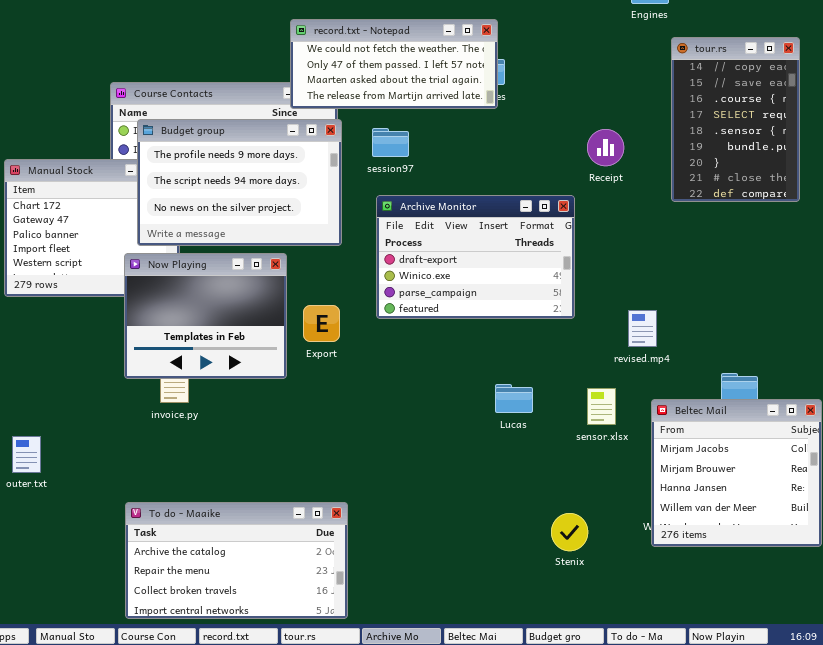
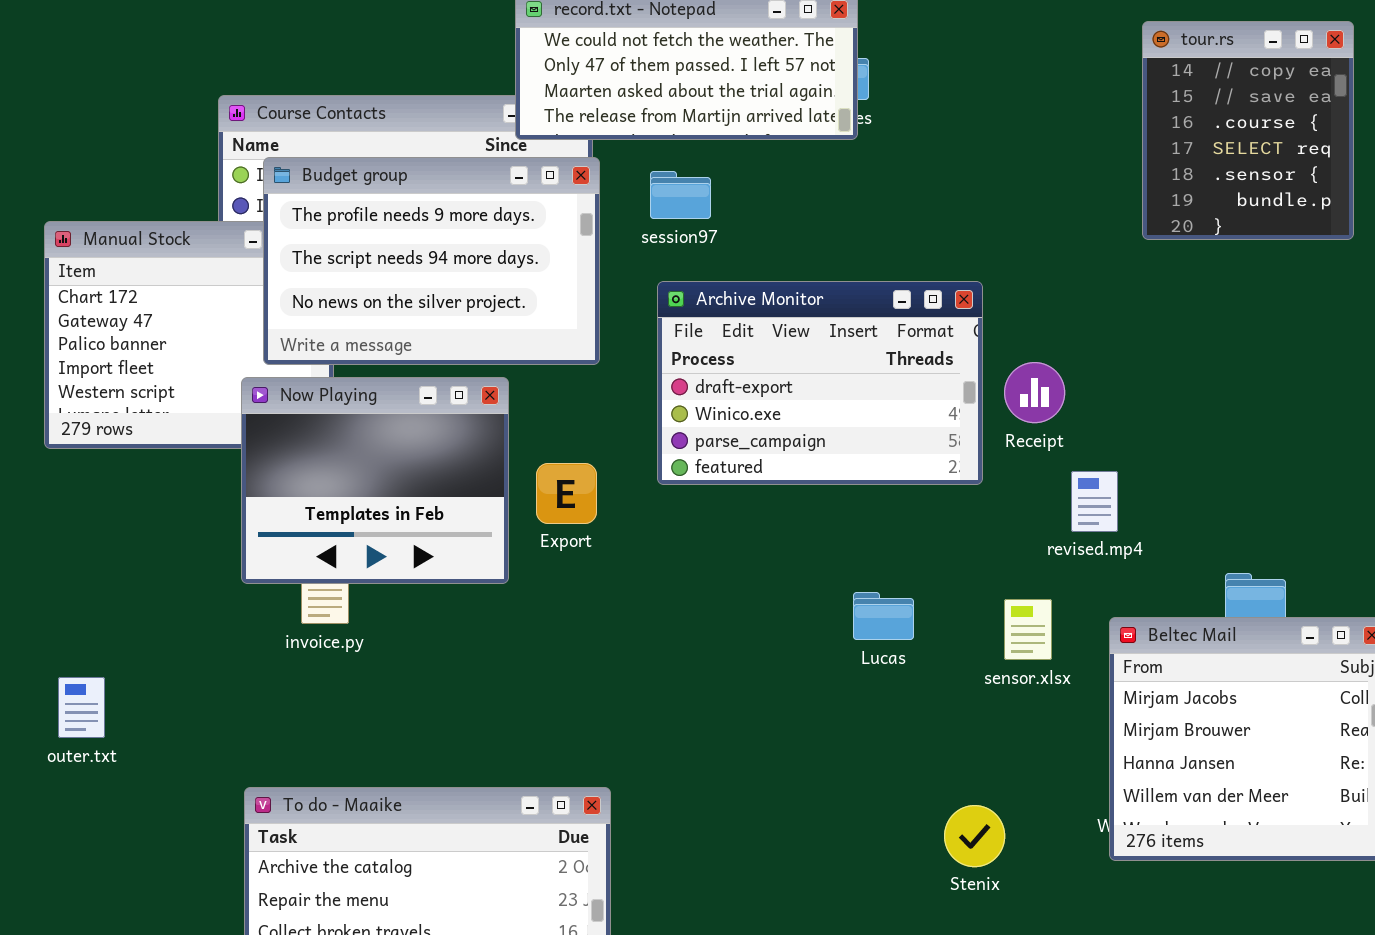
tour.rs: [671,37,800,202] -> [1142,21,1354,240], resized
Receipt: [587,129,624,166] -> [1004,362,1065,423], moved

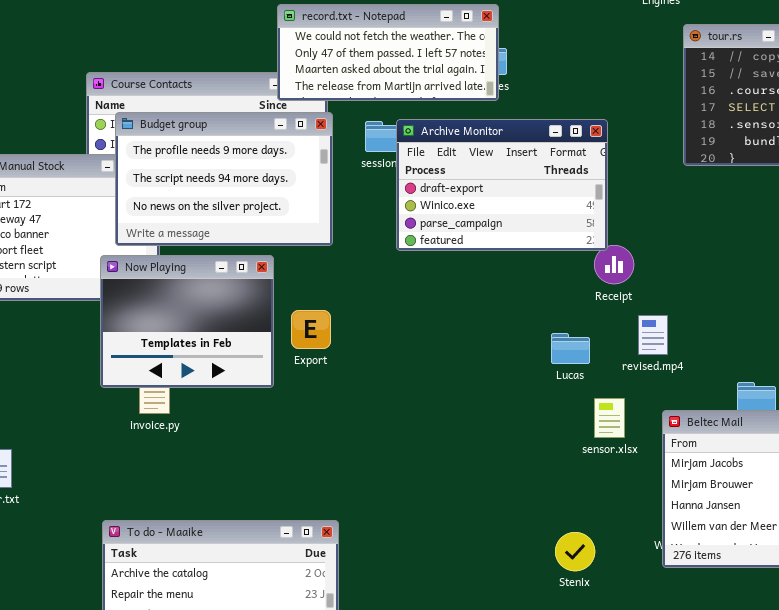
Archive Monitor: [657,281,983,485] -> [396,119,608,251], moved
Lucas: [853,592,914,640] -> [551,333,590,364], moved

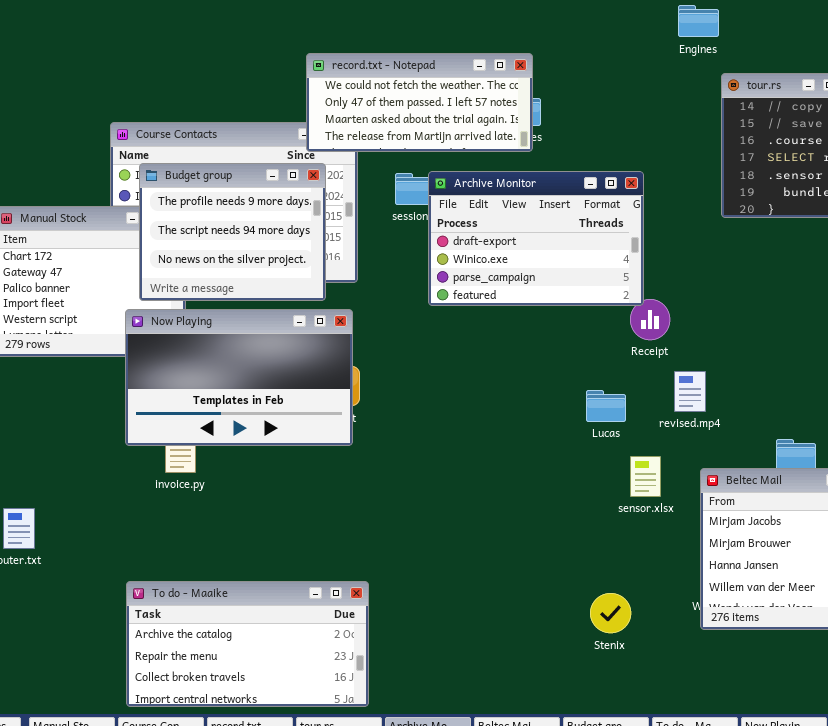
Budget group: [115,112,333,246] -> [139,163,326,301], resized
Now Playing: [100,255,274,388] -> [125,309,353,446], resized

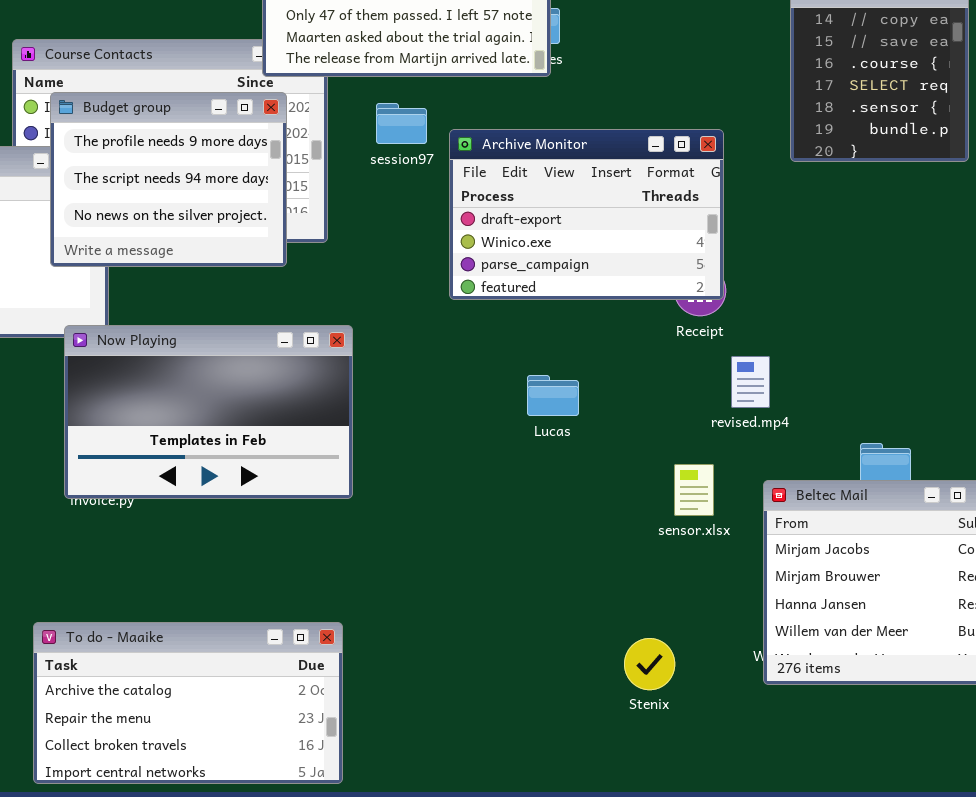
Archive Monitor: [428,171,644,306] -> [449,129,724,300], moved
Now Playing: [125,309,353,446] -> [64,325,353,499], moved
Lucas: [586,390,626,422] -> [527,375,579,416], moved

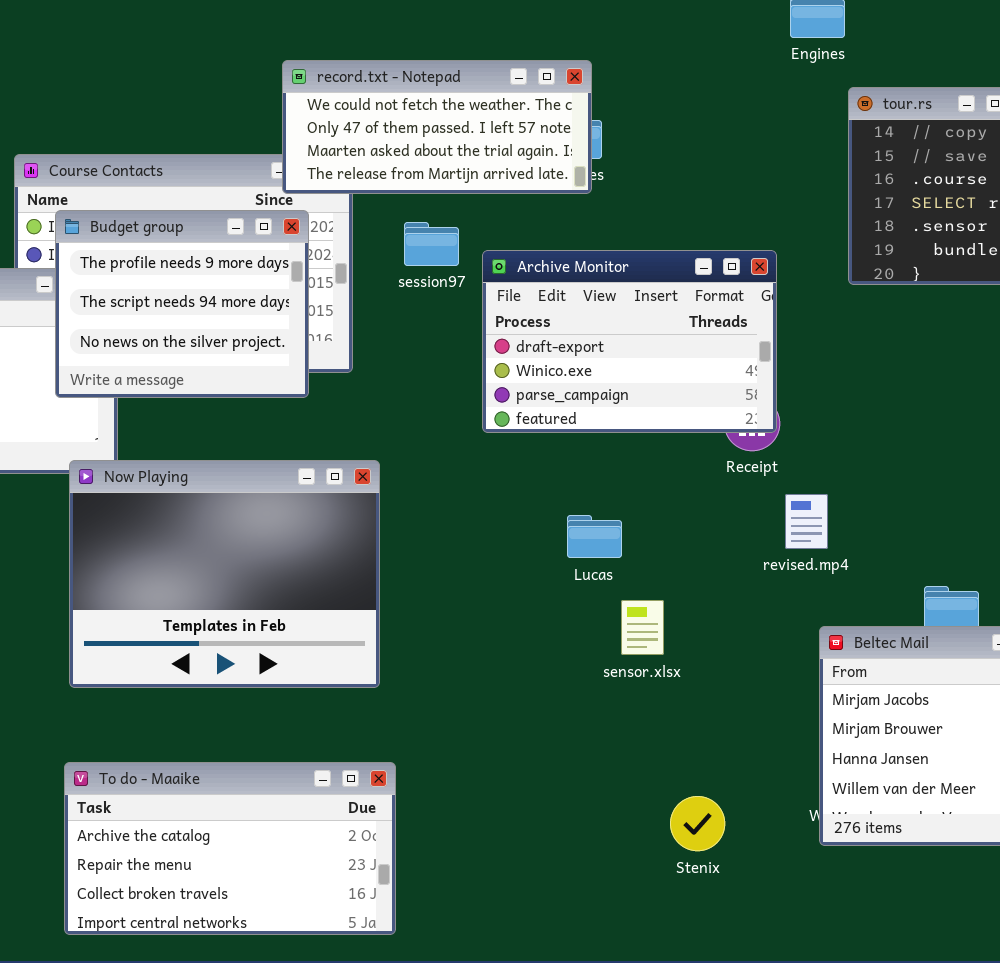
Now Playing: [64,325,353,499] -> [69,460,380,688], resized
sensor.xlsx: [674,464,714,516] -> [621,600,664,655], moved
To do - Maaike: [33,622,343,784] -> [64,762,396,935], moved

